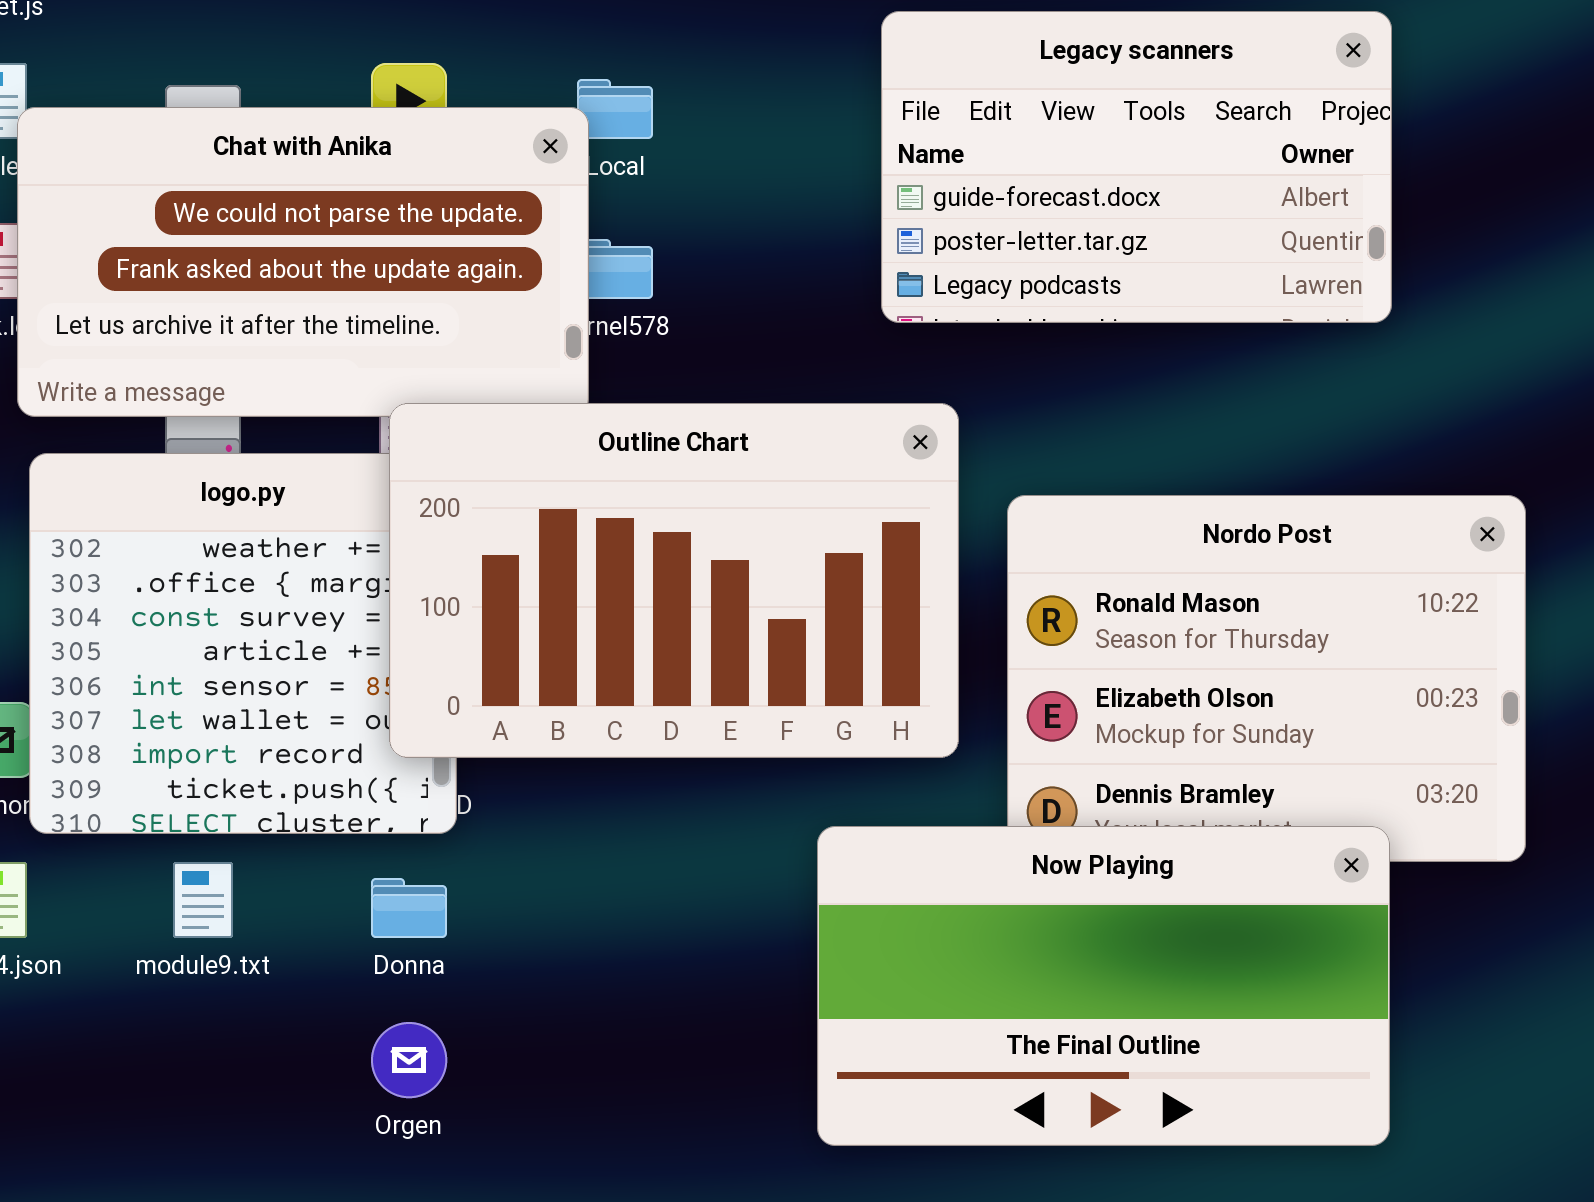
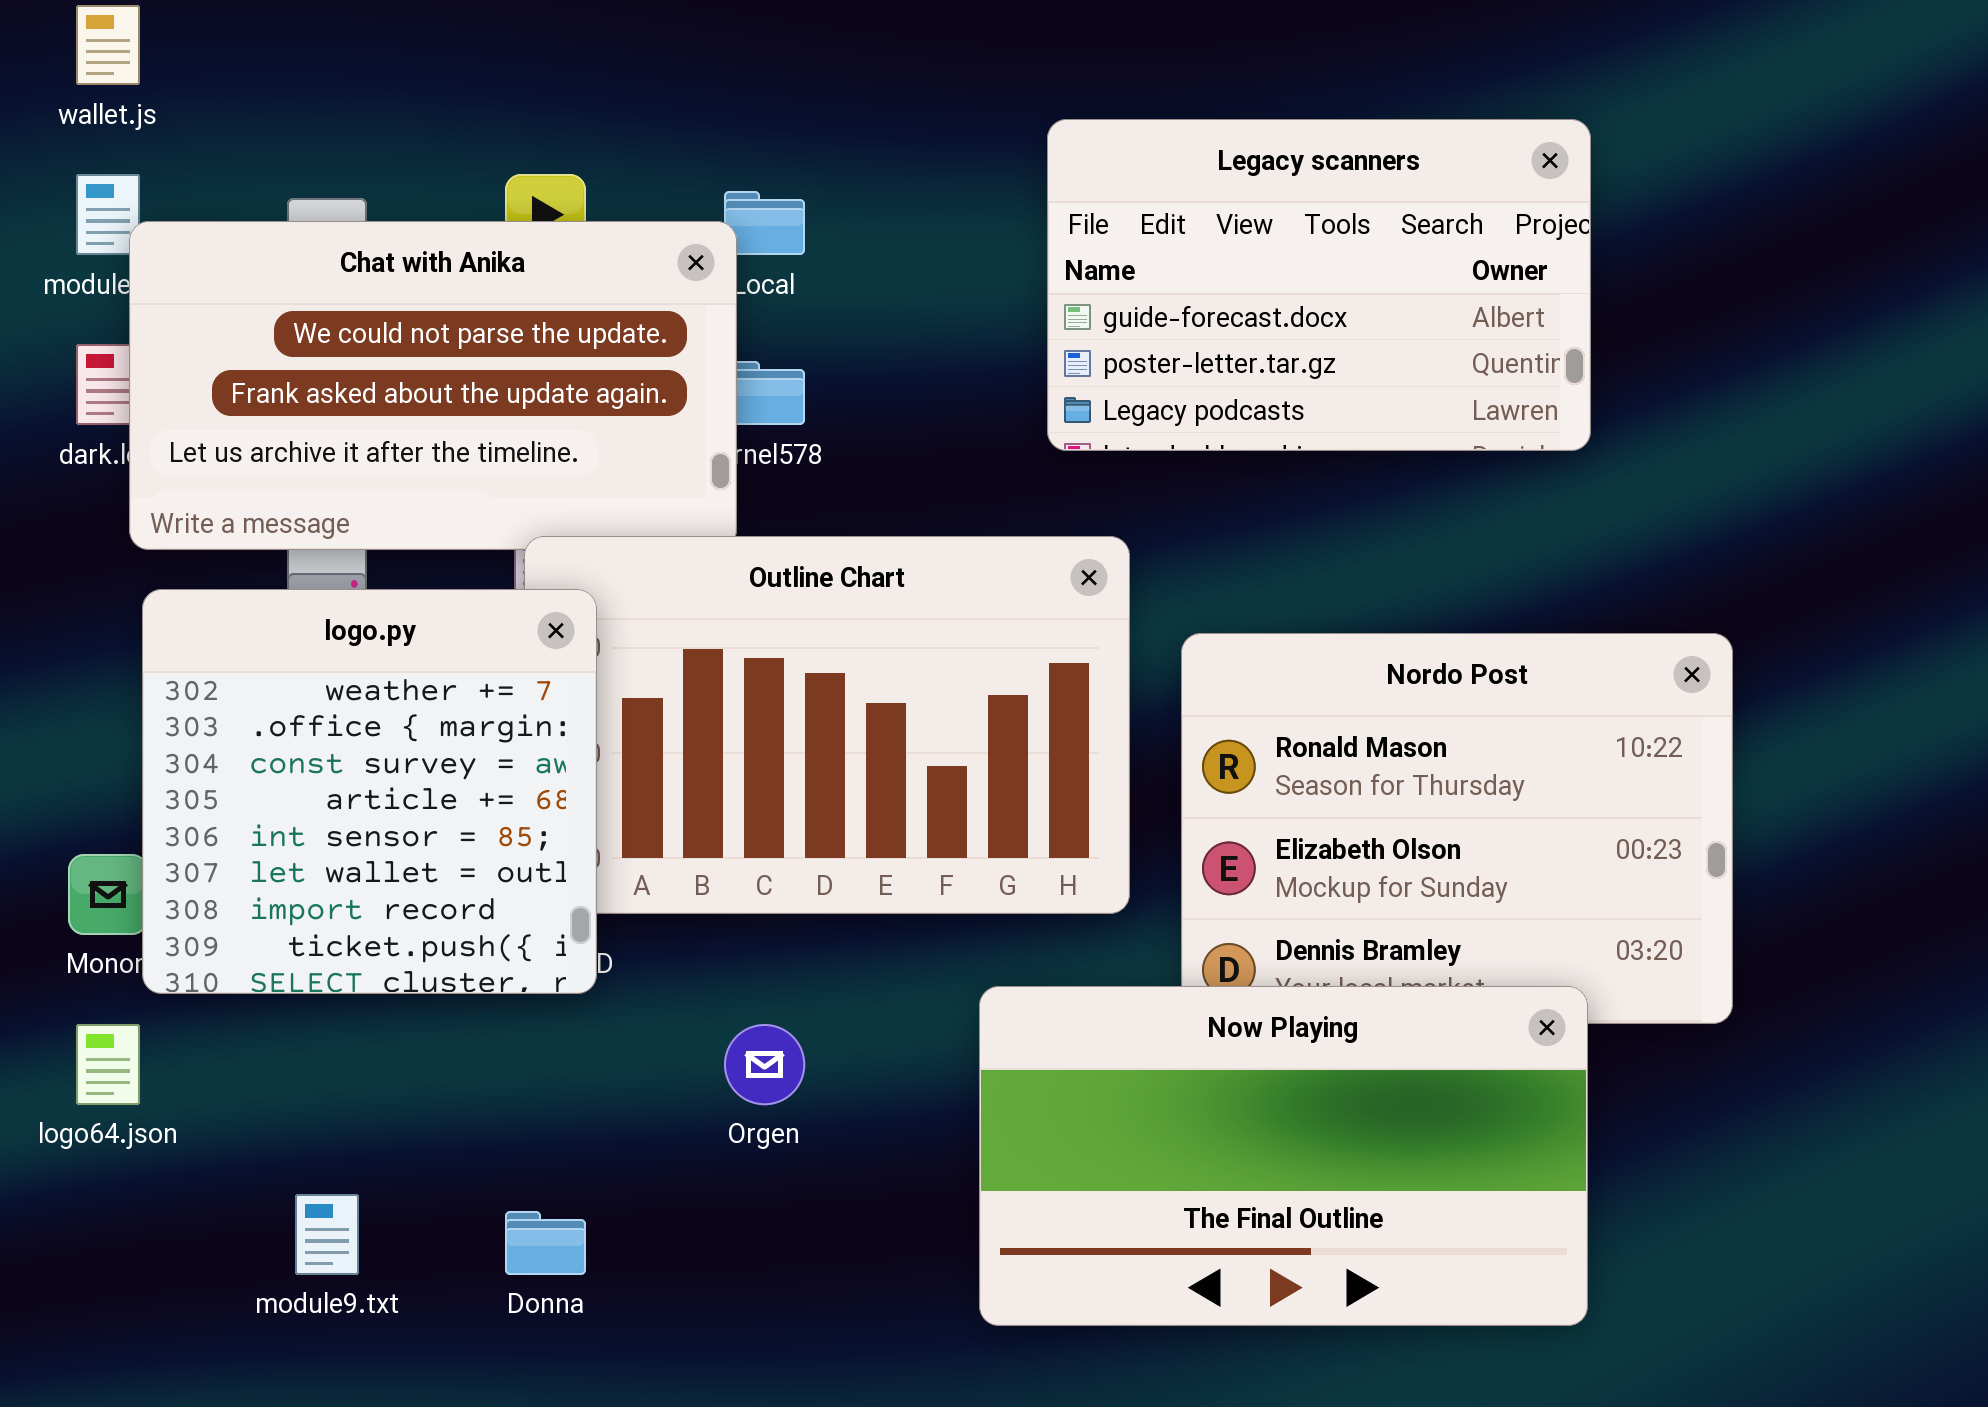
logo.py: [29,453,457,834] -> [142,589,597,994], raised
module9.txt: [173,862,233,938] -> [295,1194,359,1275], moved
Donna: [371,878,447,938] -> [505,1211,586,1275], moved
Orgen: [371,1022,447,1098] -> [724,1024,805,1105], moved

